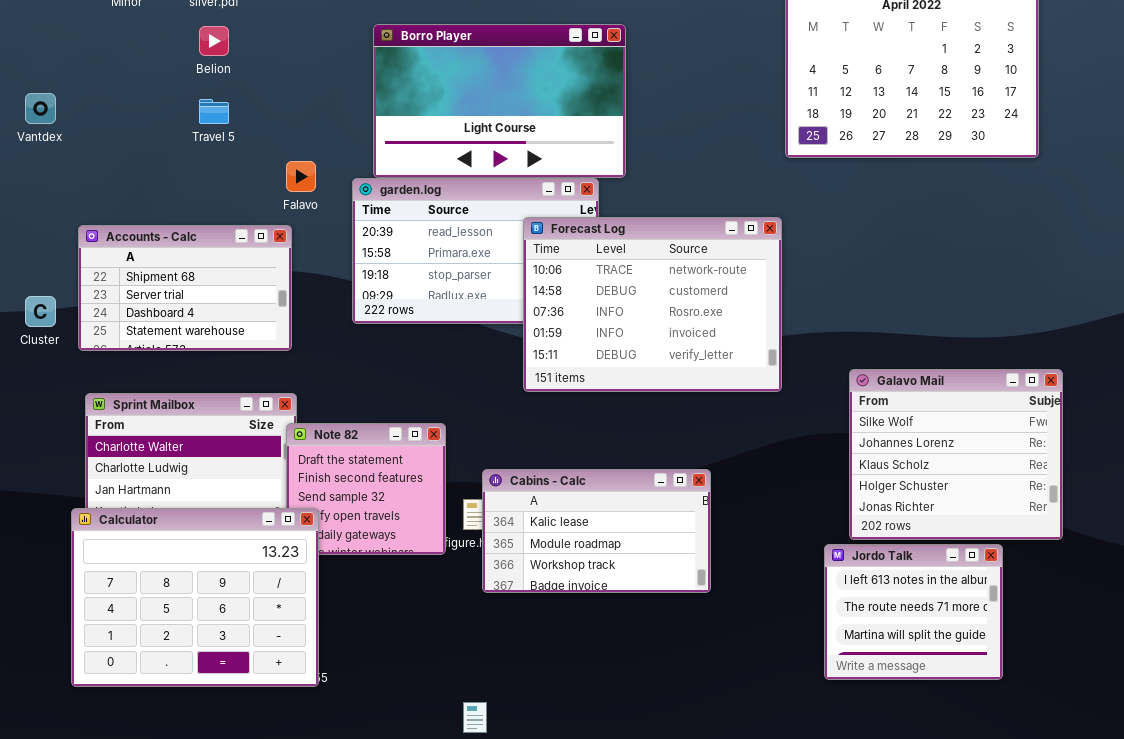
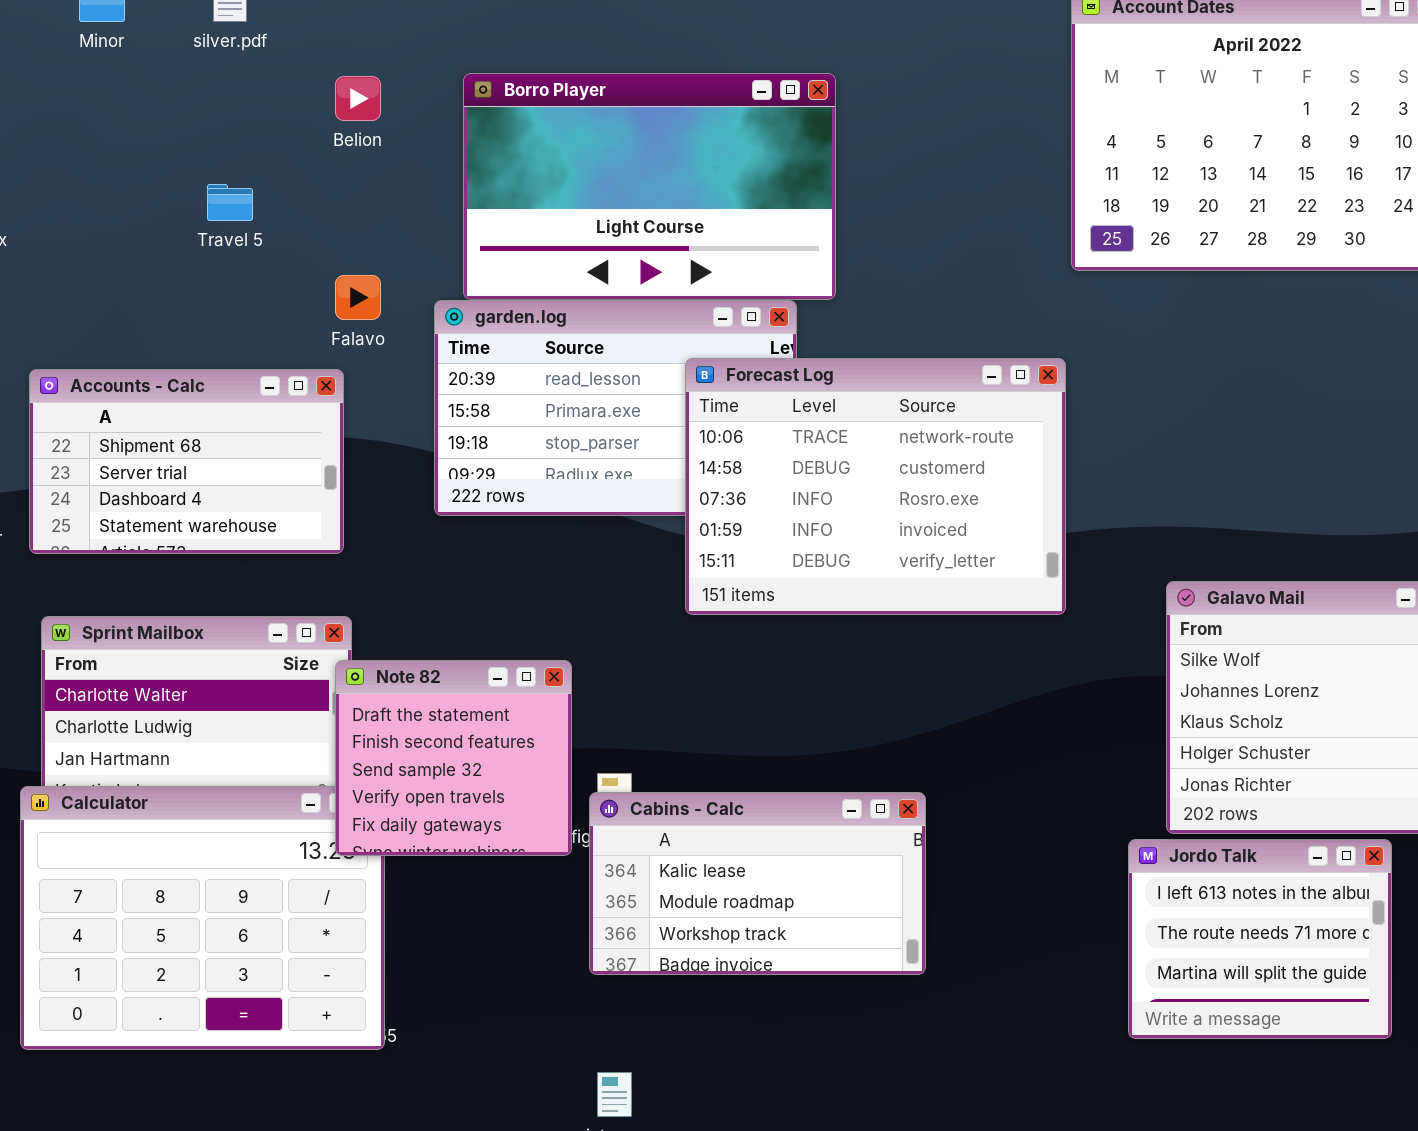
Belion: [199,26,229,56] -> [335,76,381,121], moved
Note 82: [286,423,446,555] -> [335,660,572,856], raised
Cabins - Calc: [482,469,711,593] -> [589,792,926,975], moved

